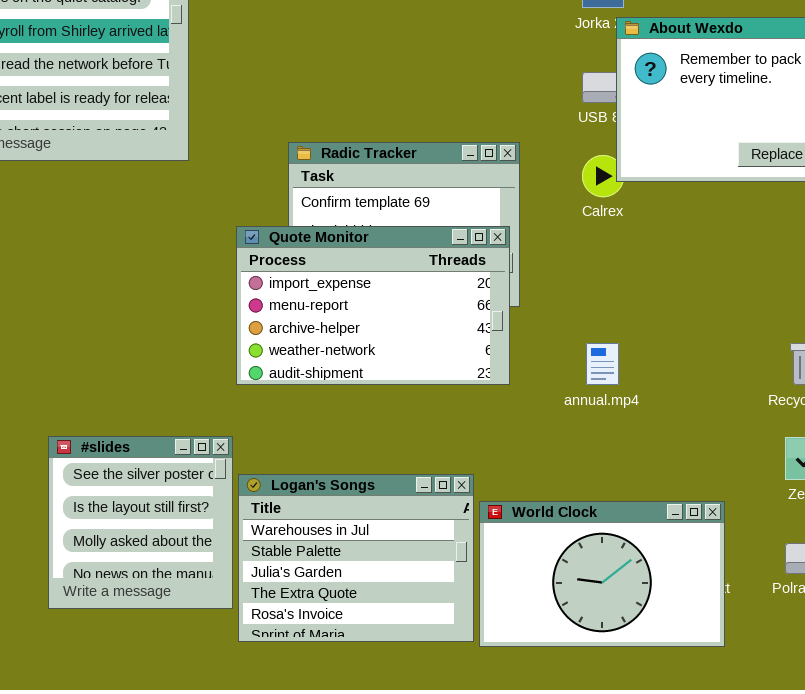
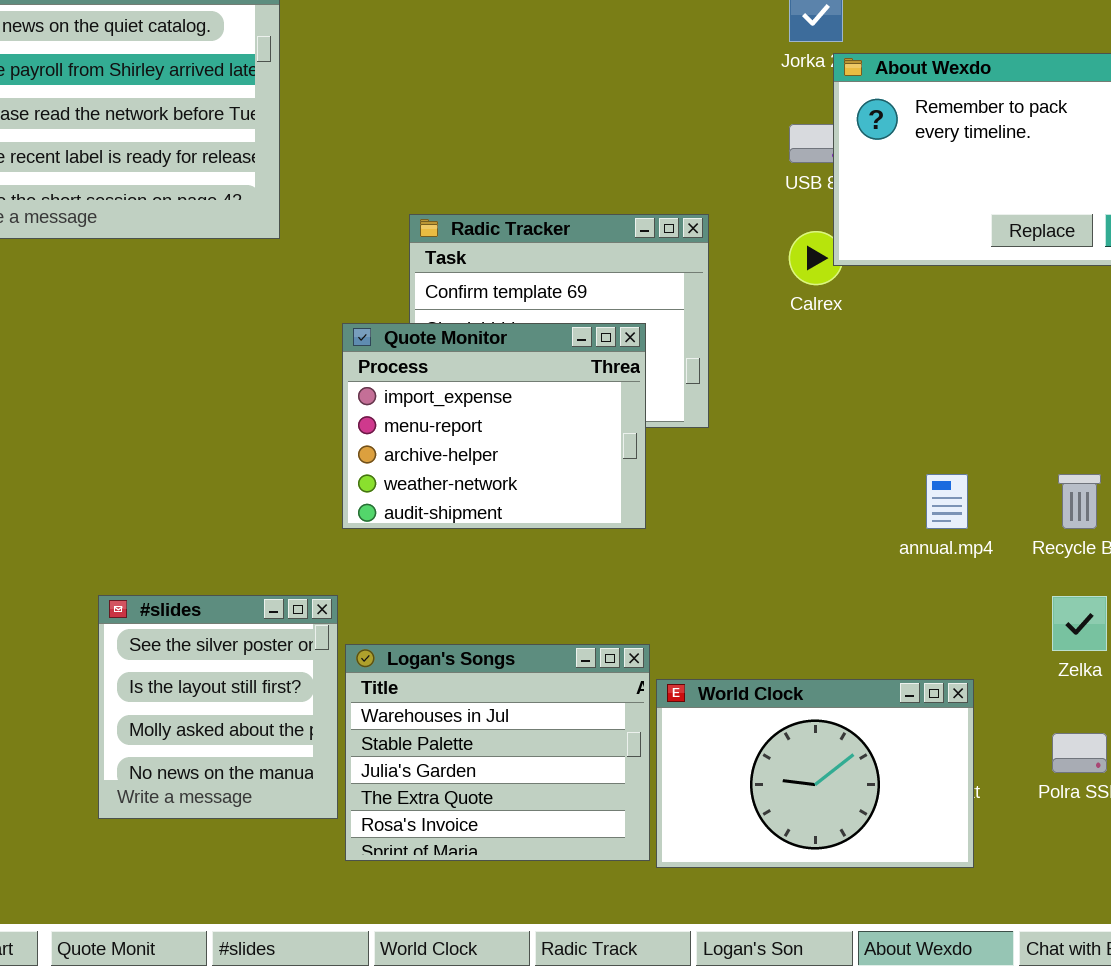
Quote Monitor: [236,226,510,385] -> [342,323,646,529], resized
annual.mp4: [586,343,619,385] -> [926,474,968,529], moved

